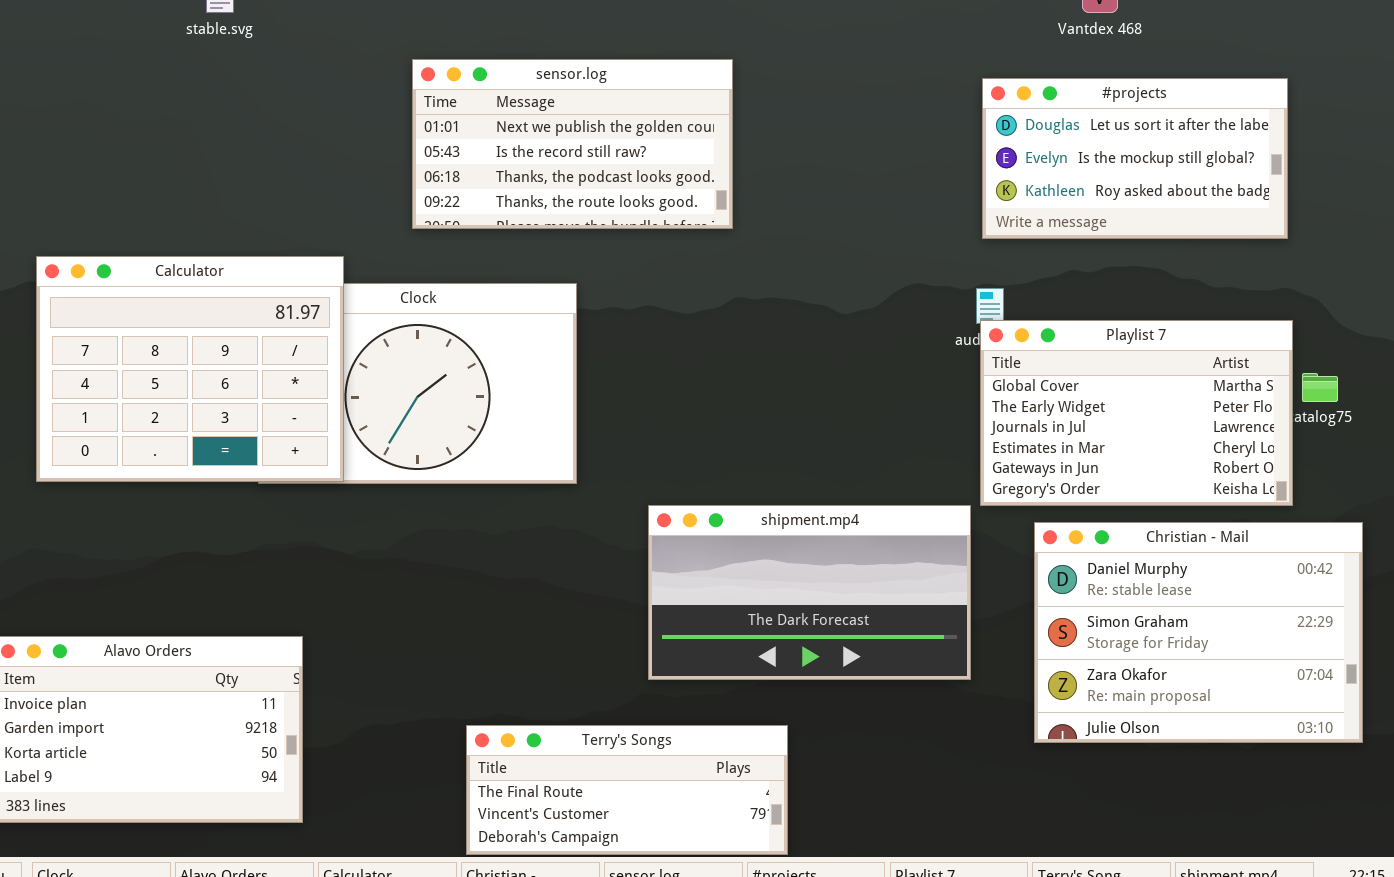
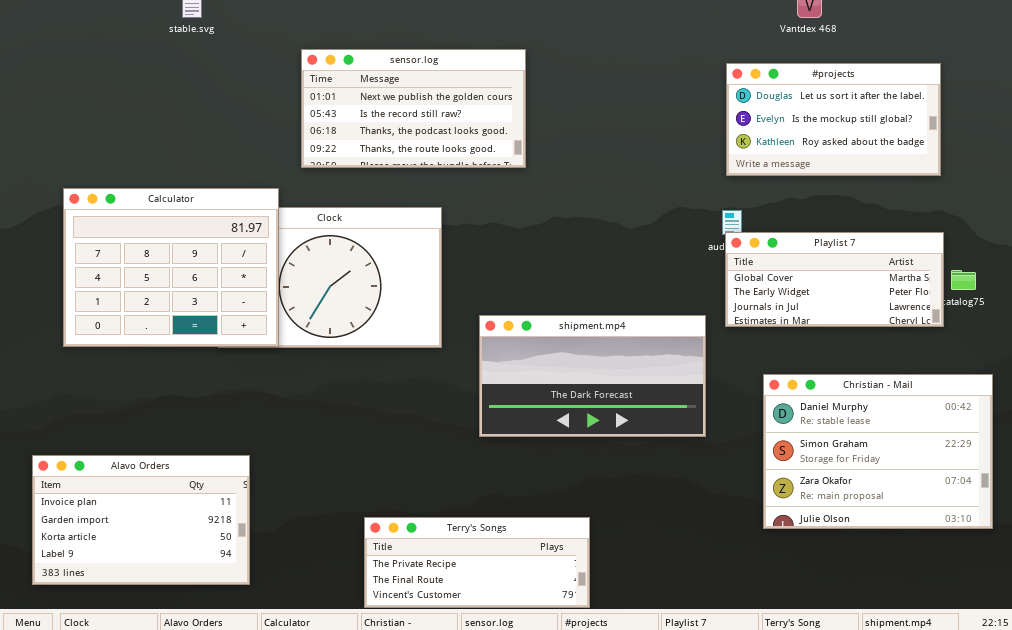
sensor.log: [412,59,733,229] -> [301,49,526,168], moved
Playlist 7: [980,320,1293,506] -> [725,232,944,327], resized
shipment.mp4: [648,505,971,680] -> [479,315,706,437], moved
Terry's Songs: [466,725,788,855] -> [364,517,590,608], scrolled up 1 row

